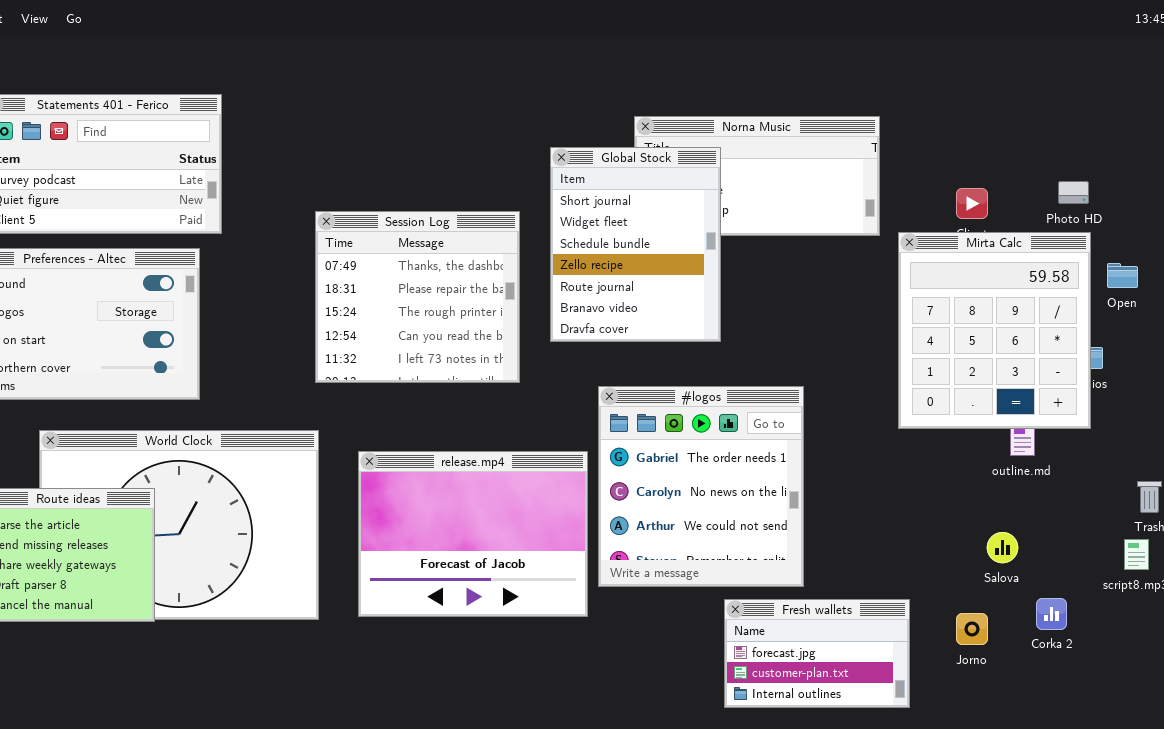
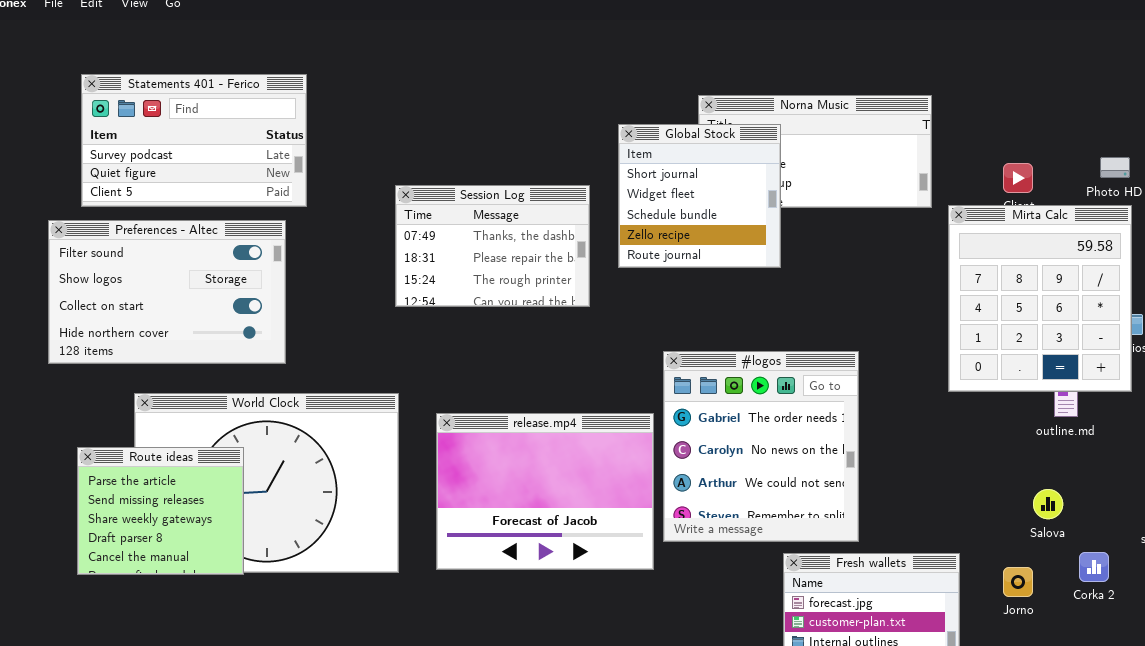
Global Stock: [550,147,721,342] -> [618,124,781,268], resized
Session Log: [315,211,520,383] -> [395,185,590,307], resized

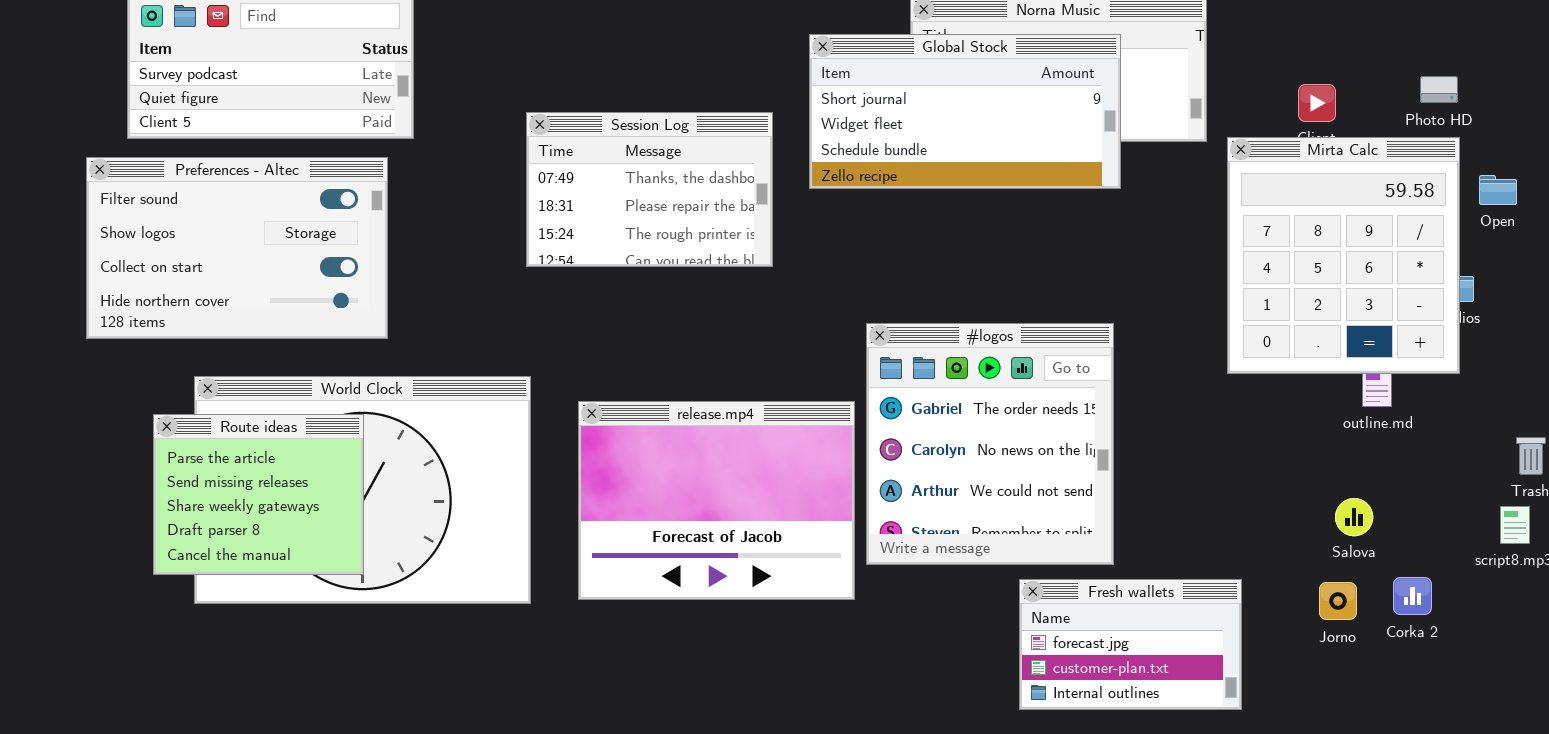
Global Stock: [618,124,781,268] -> [809,34,1121,189], resized
Route ideas: [77,447,244,575] -> [153,414,364,575], moved
Jorno: [1003,567,1033,597] -> [1319,582,1357,620], moved

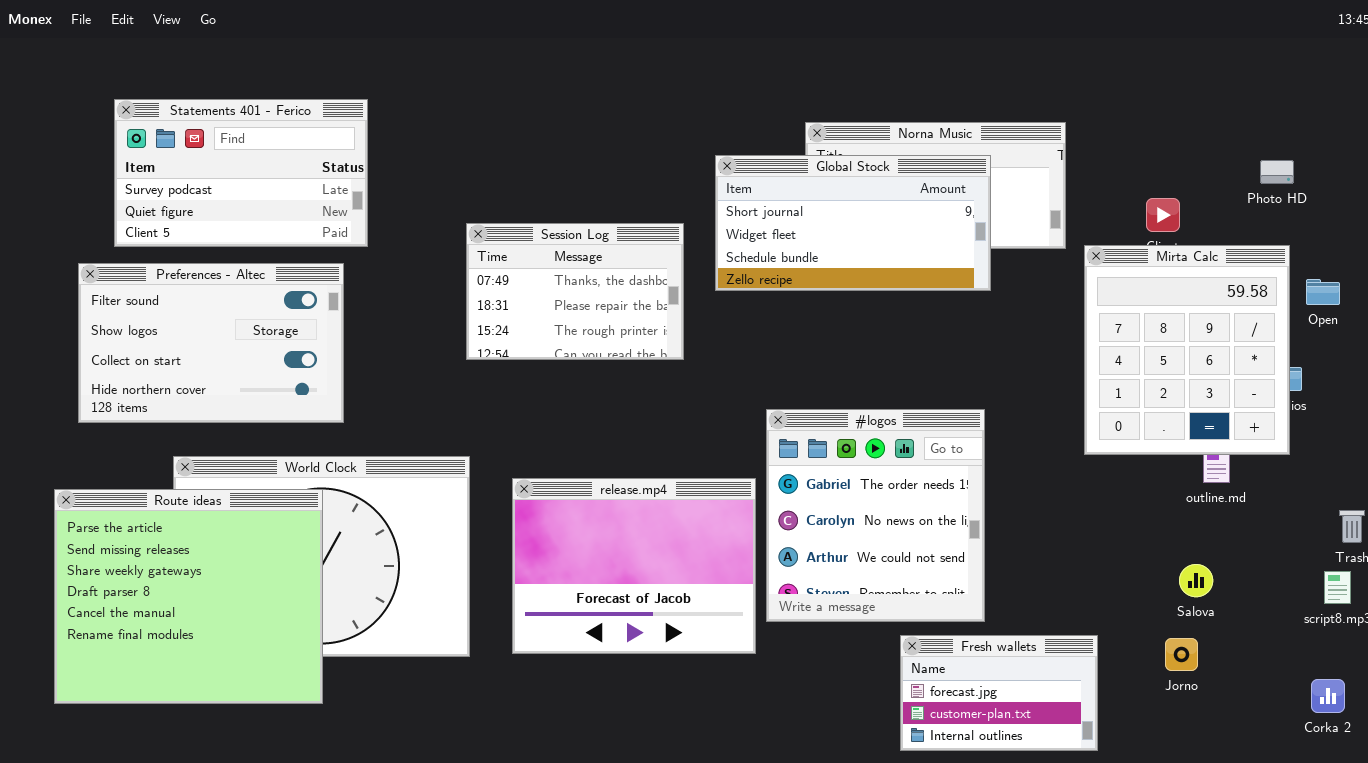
Photo HD: [1420,76,1458,103] -> [1260,160,1294,184], moved
Route ideas: [153,414,364,575] -> [54,489,323,704], resized
Corka 2: [1393,577,1432,615] -> [1311,679,1345,713], moved

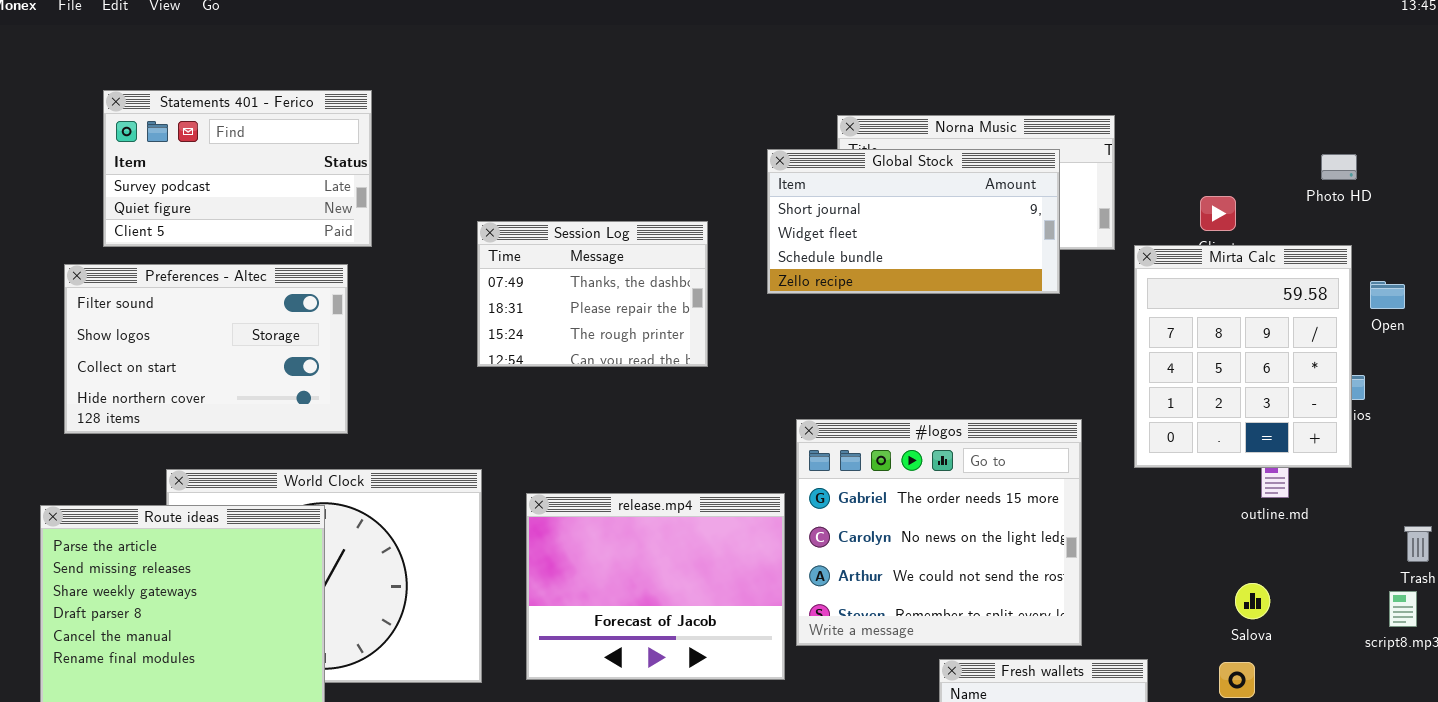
Global Stock: [715,155,991,291] -> [767,149,1060,294], moved
#logos: [766,409,985,622] -> [796,419,1082,646], resized

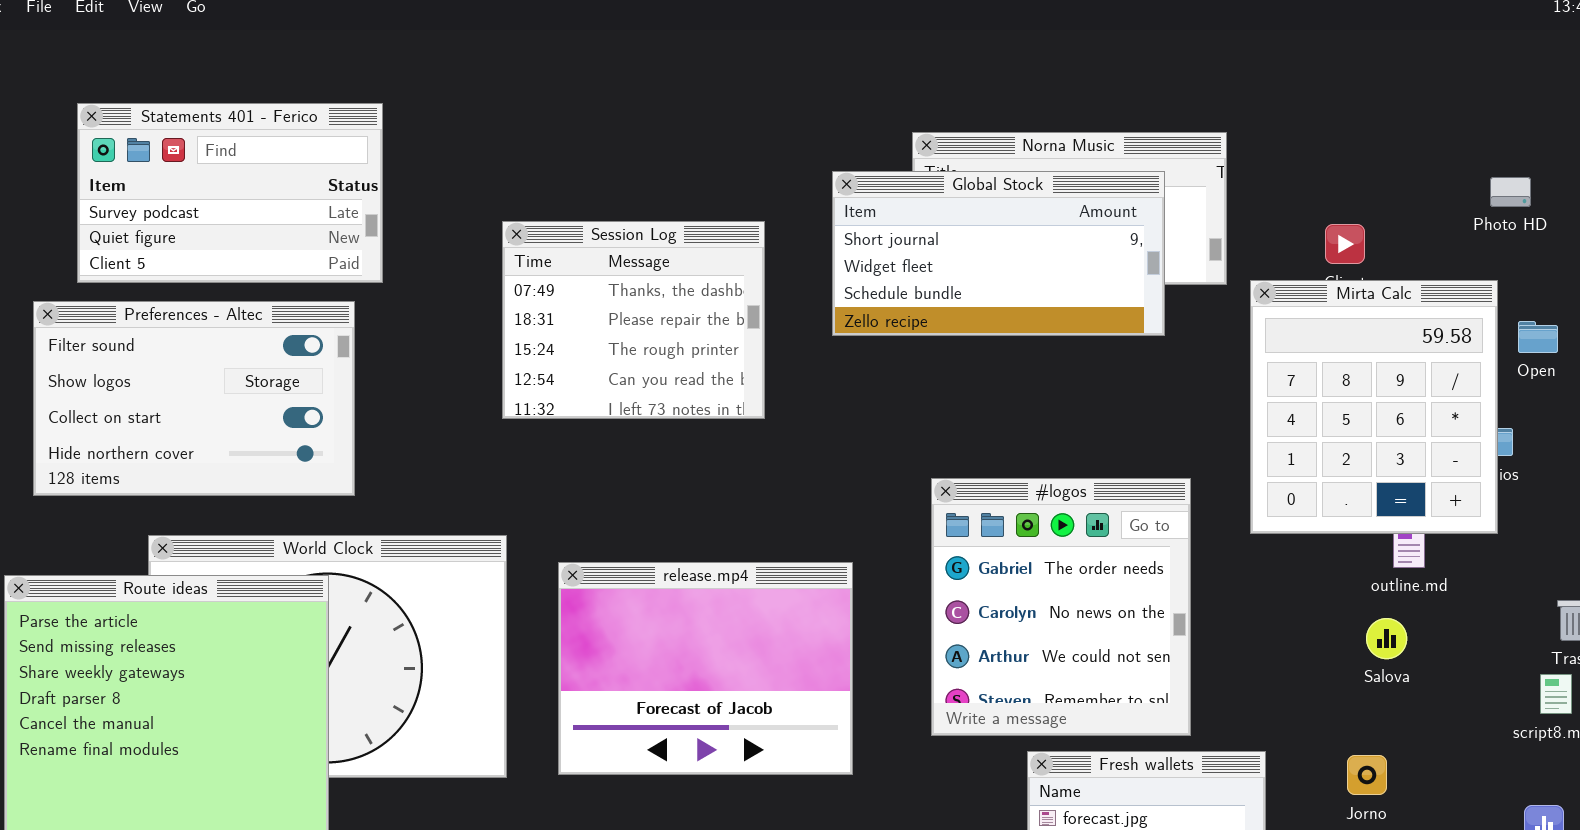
Photo HD: [1321,154,1357,180] -> [1490,177,1531,207], moved
Session Log: [477,221,708,367] -> [502,221,765,419], resized
#logos: [796,419,1082,646] -> [931,478,1191,736], resized
Salova: [1235,583,1270,619] -> [1366,618,1407,659], moved

